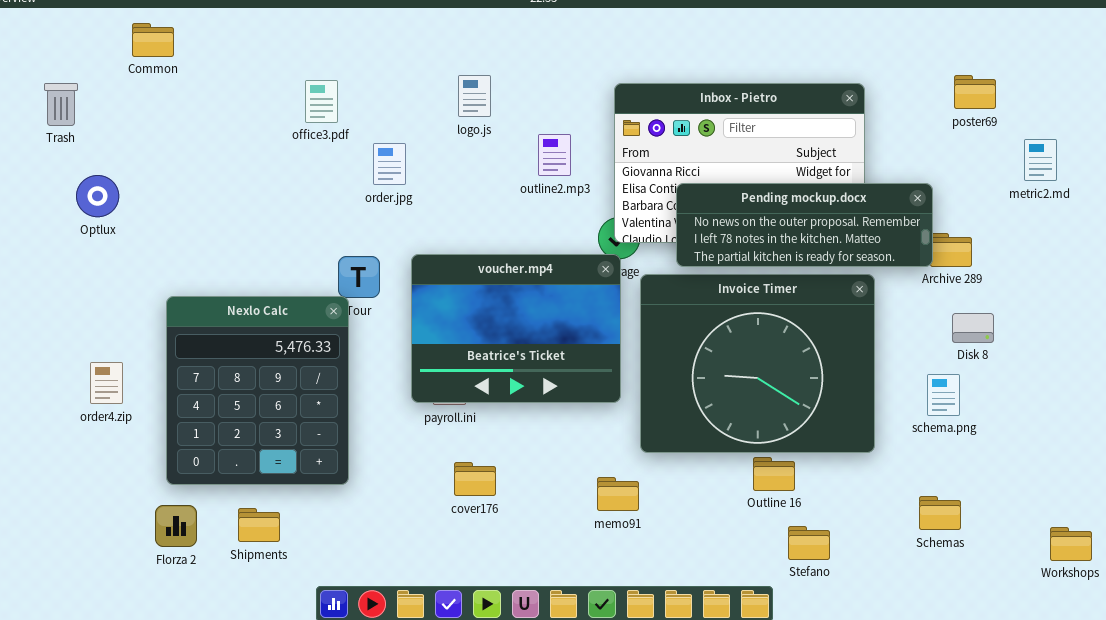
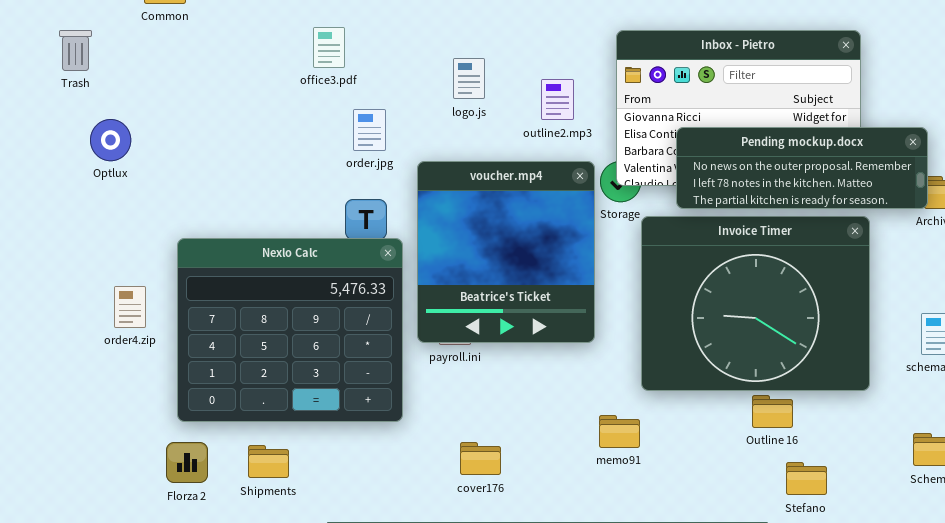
logo.js: [458,75,491,117] -> [453,58,485,99], moved
order.jpg: [373,143,406,185] -> [353,109,386,151], moved
voucher.mp4: [411,254,621,403] -> [417,161,595,343], resized
Nexlo Calc: [166,296,349,485] -> [177,238,403,422], resized
order4.zip: [90,362,123,404] -> [114,286,146,328], moved
cover176: [454,462,496,496] -> [460,442,501,475], moved

